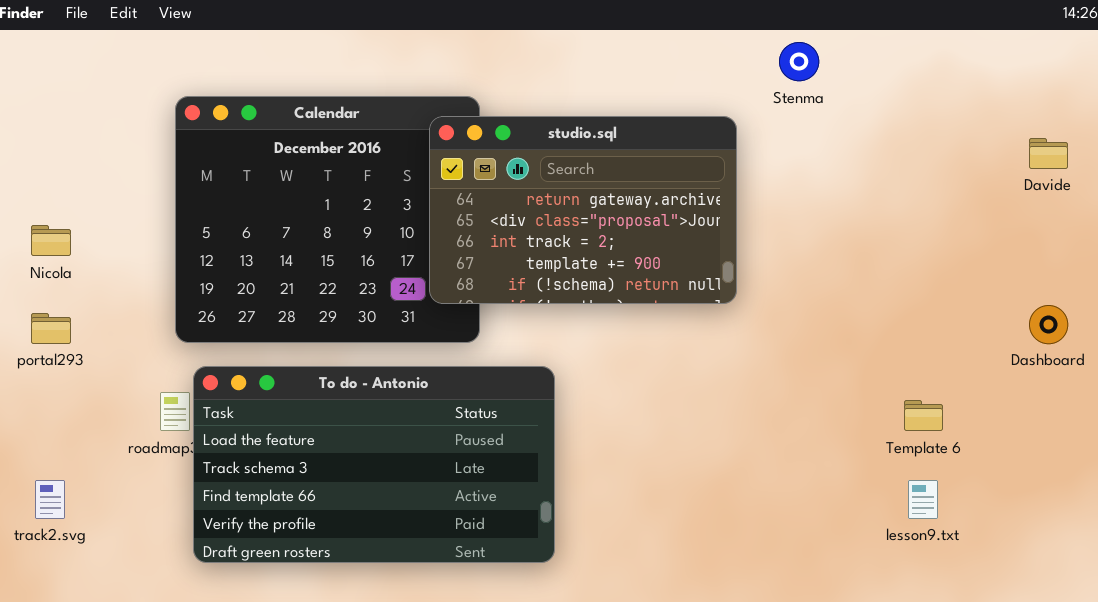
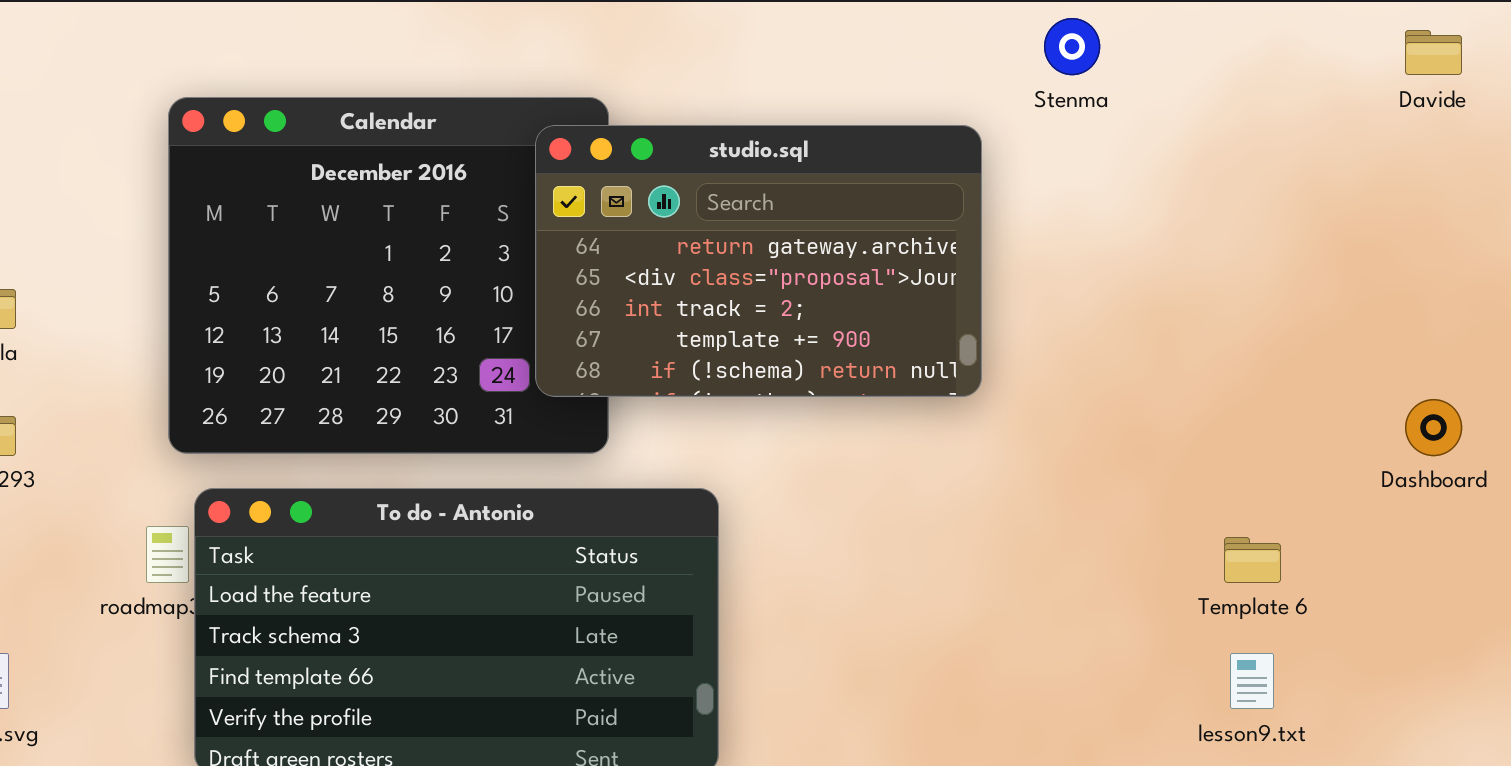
Davide: [1029,138,1068,169] -> [1405,30,1462,75], moved

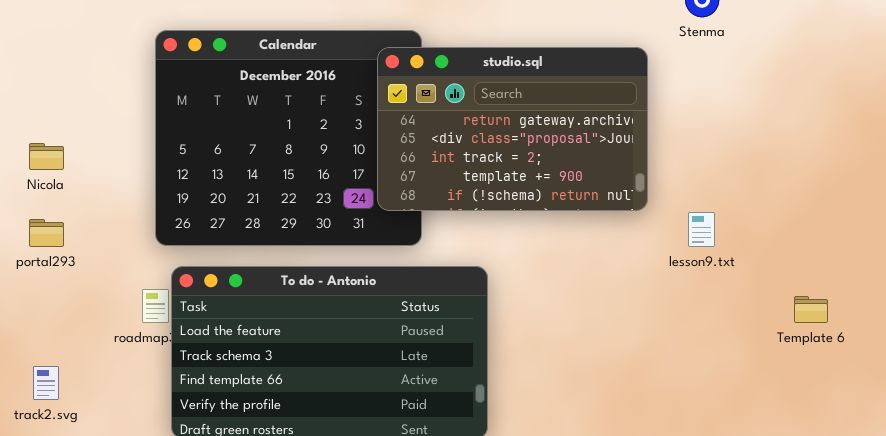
lesson9.txt: [1230,653,1274,709] -> [688,212,715,247], moved

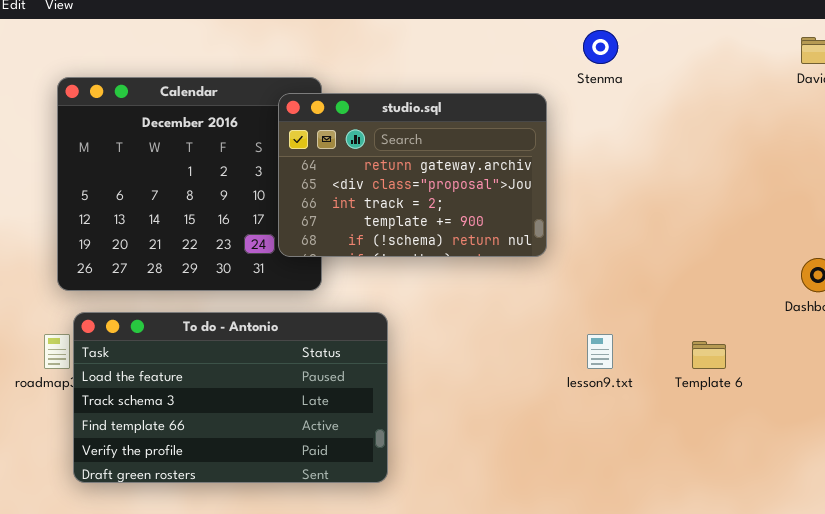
lesson9.txt: [688,212,715,247] -> [587,334,613,369], moved

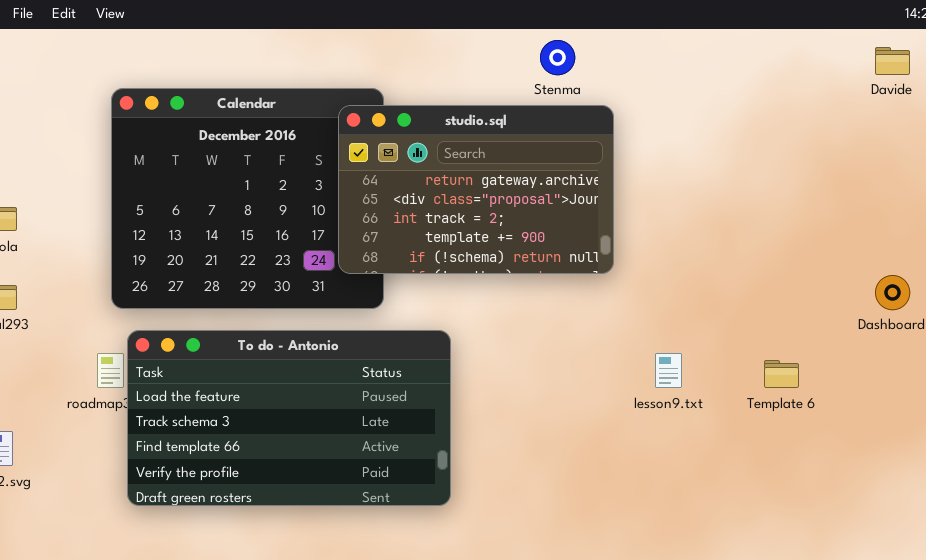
Stenma: [583,30,618,64] -> [540,40,575,75], moved

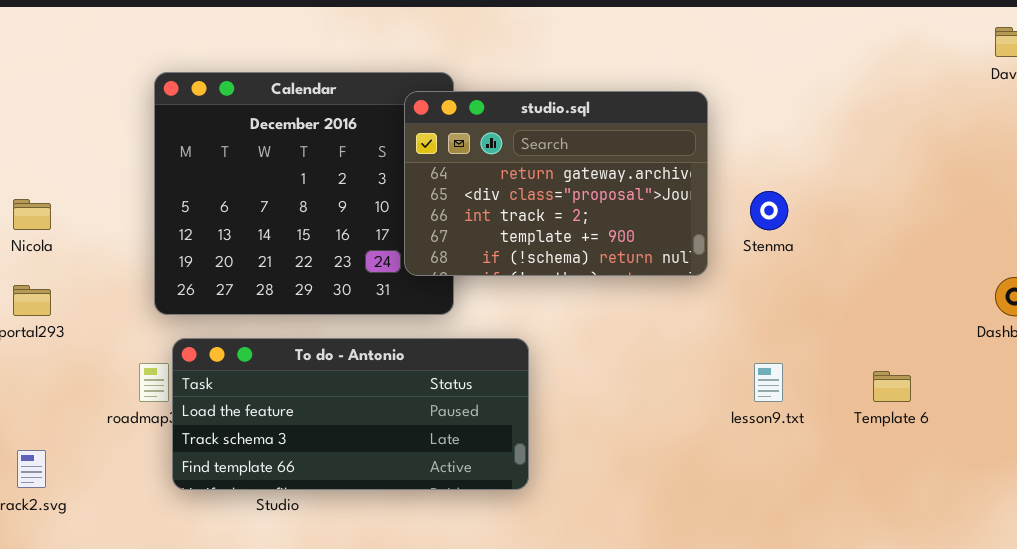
Stenma: [540,40,575,75] -> [750,191,788,230], moved
To do - Antonio: [127,330,451,506] -> [172,338,529,490], resized

